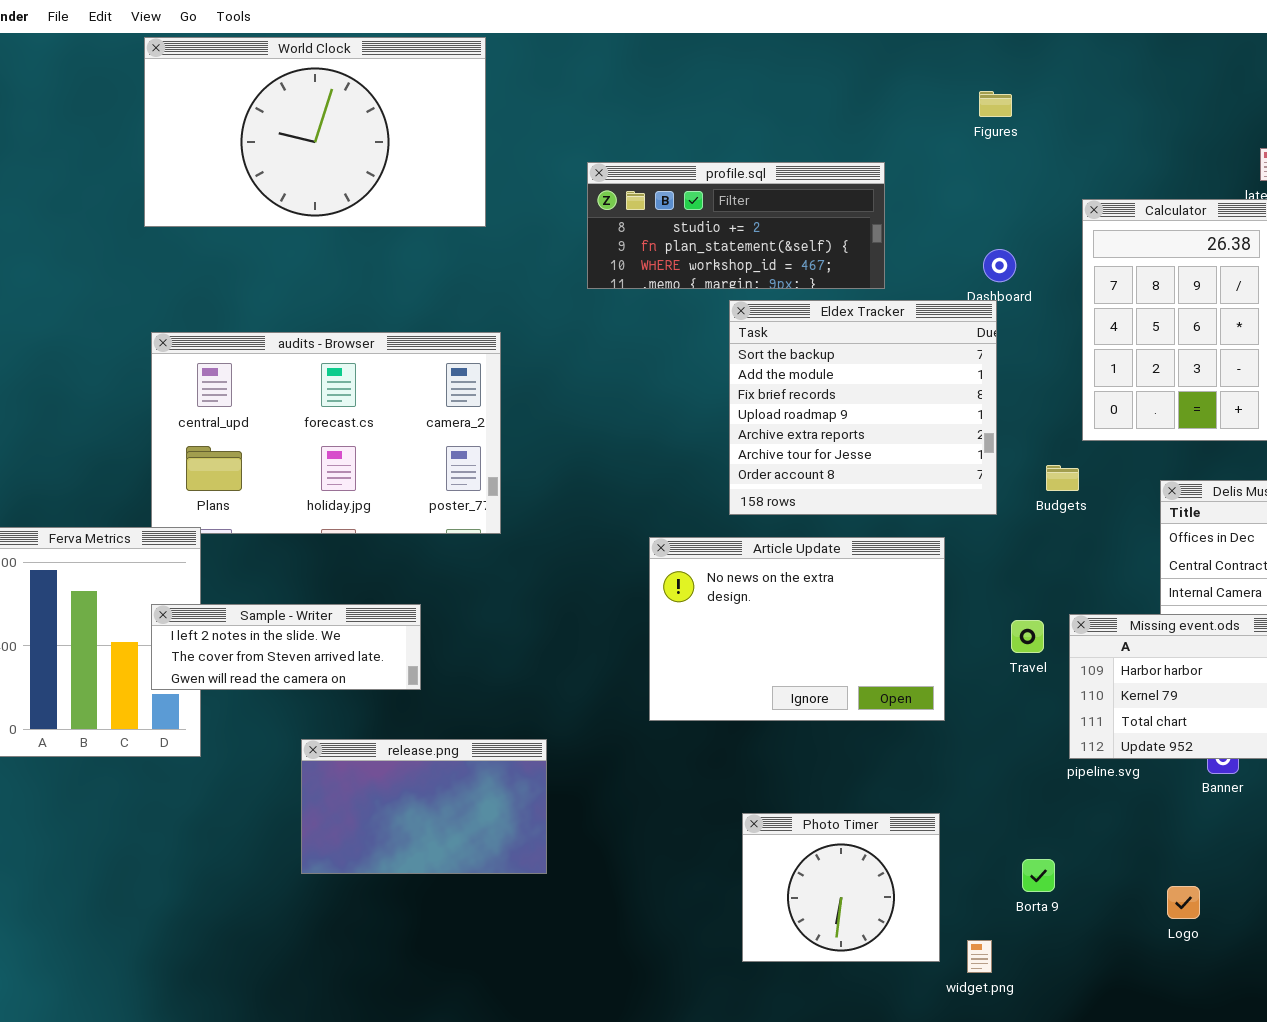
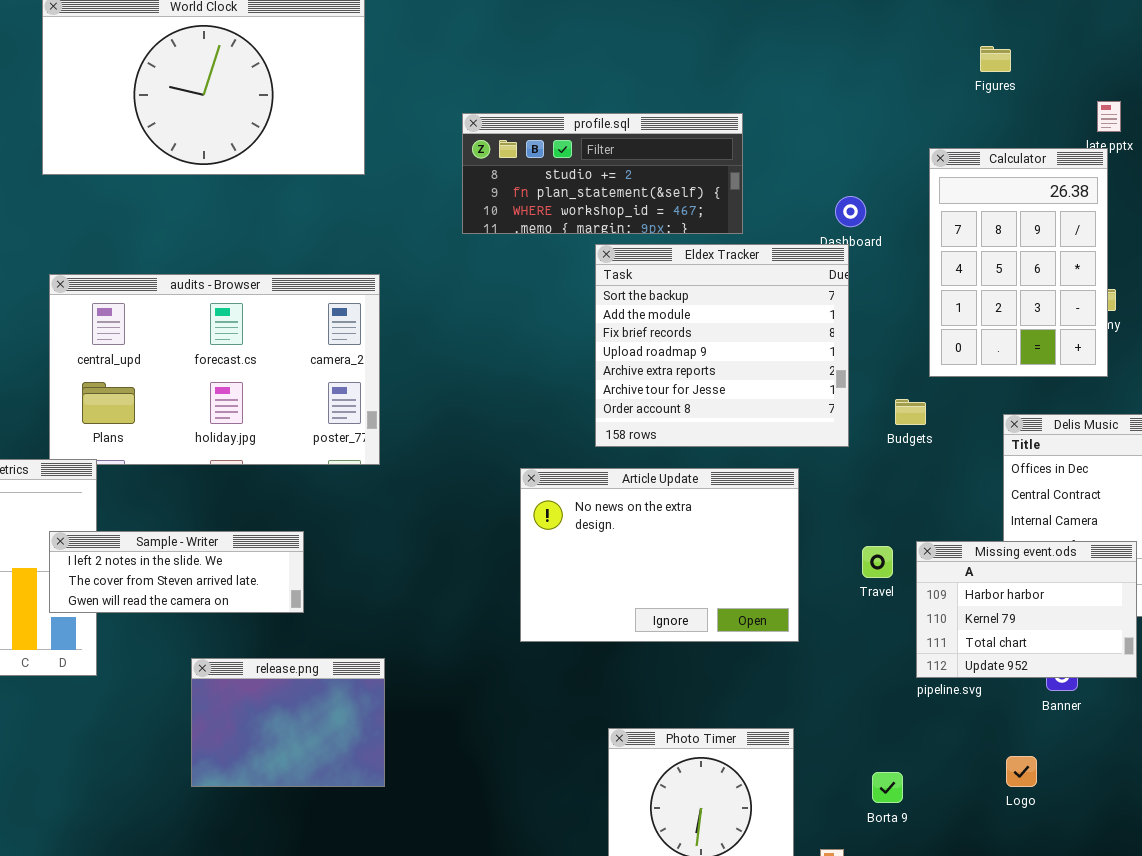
Figures: [979,91,1012,117] -> [980,46,1011,72], moved
release.png: [301,739,547,874] -> [191,658,385,787], resized
Logo: [1167,886,1200,919] -> [1006,756,1037,787], moved

